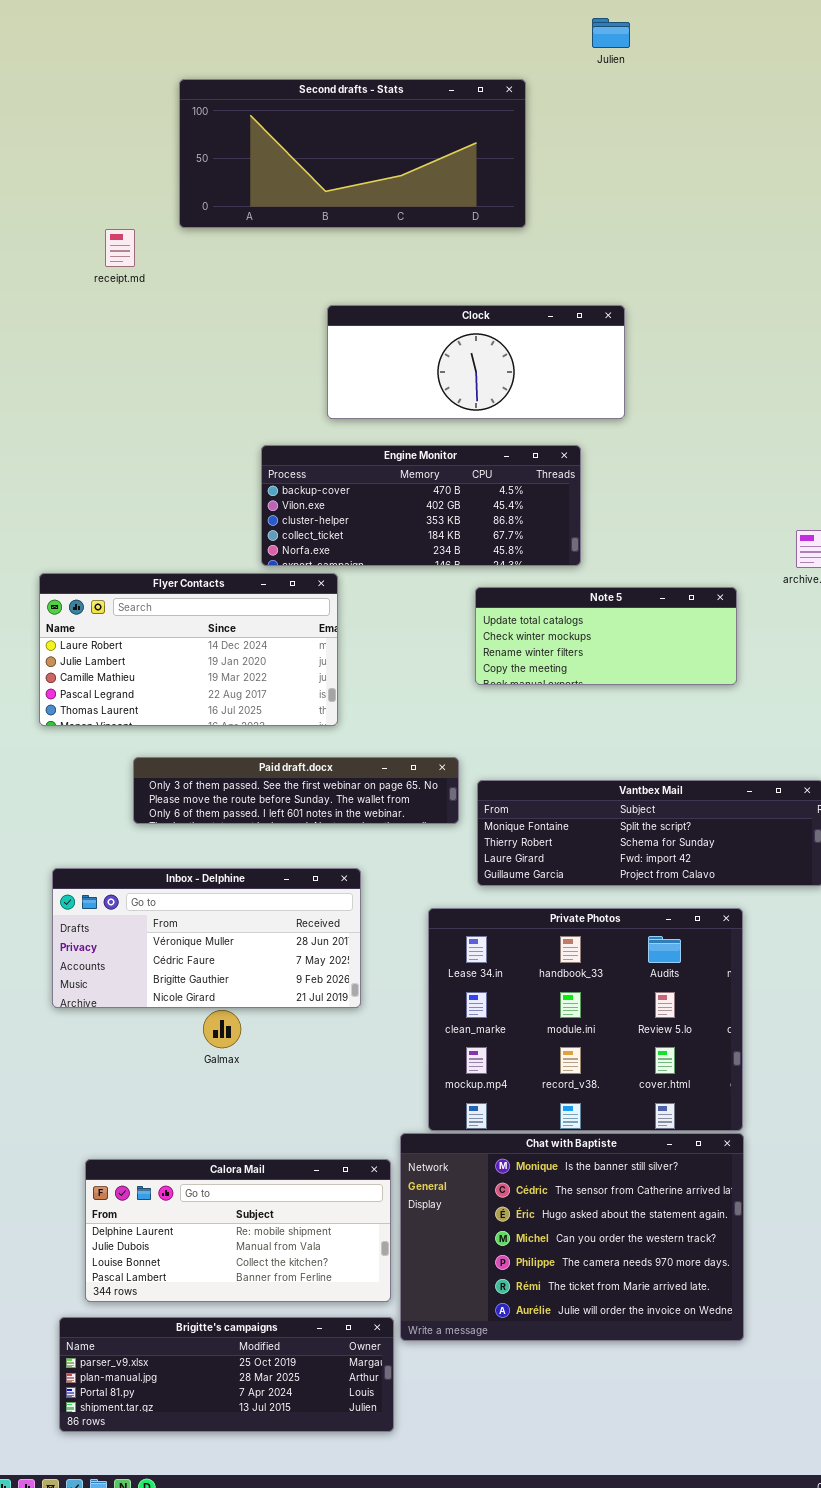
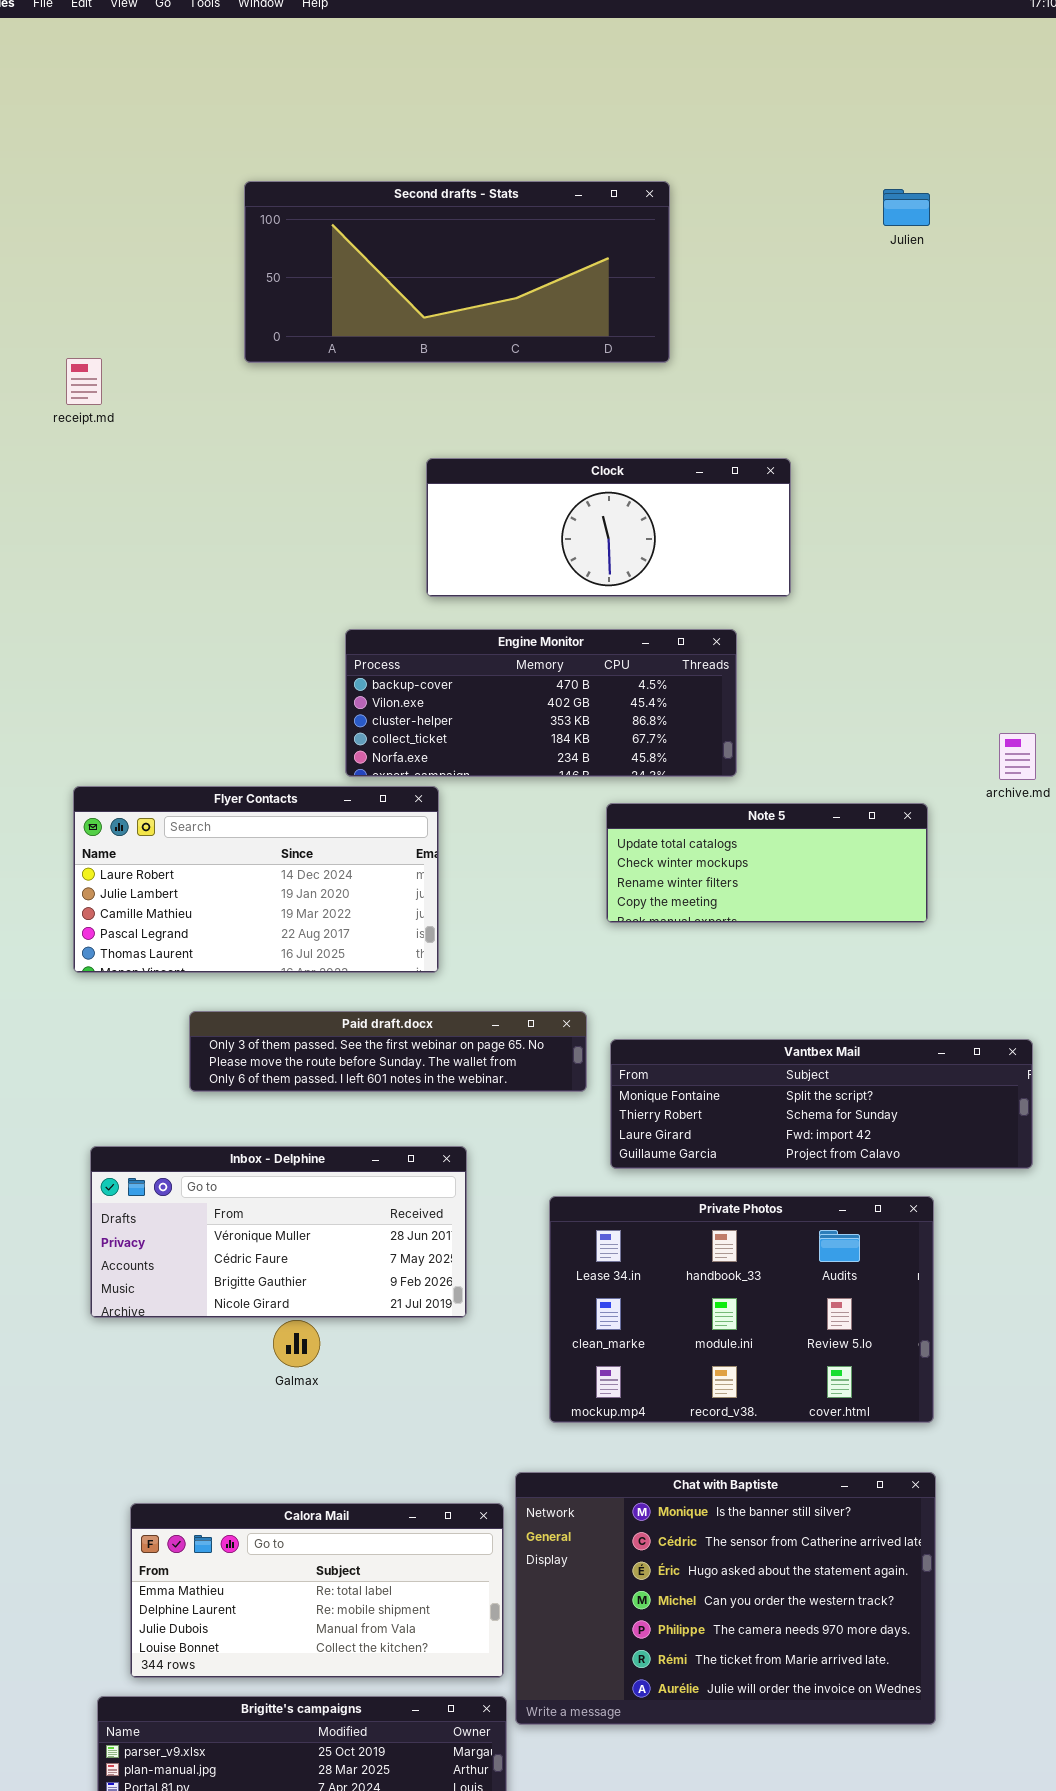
Julien: [592,18,630,48] -> [883,189,930,226], moved
receipt.md: [105,229,135,267] -> [66,358,102,405], moved
Private Photos: [428,908,743,1131] -> [549,1196,934,1423], resized
Calora Mail: [85,1159,391,1302] -> [130,1503,504,1678], scrolled up 1 row

